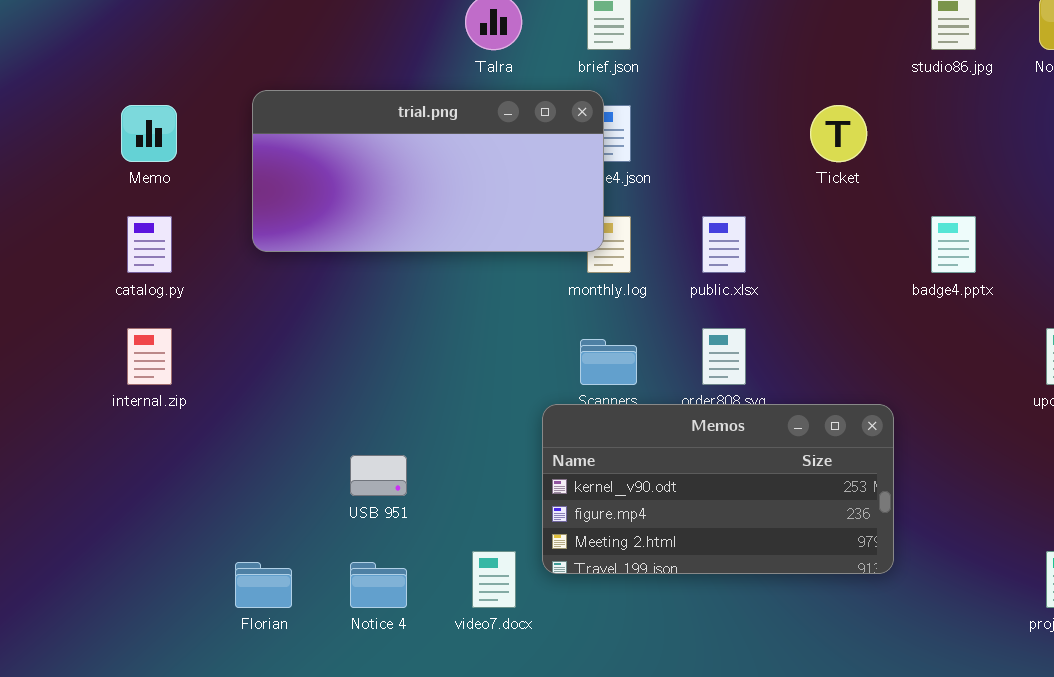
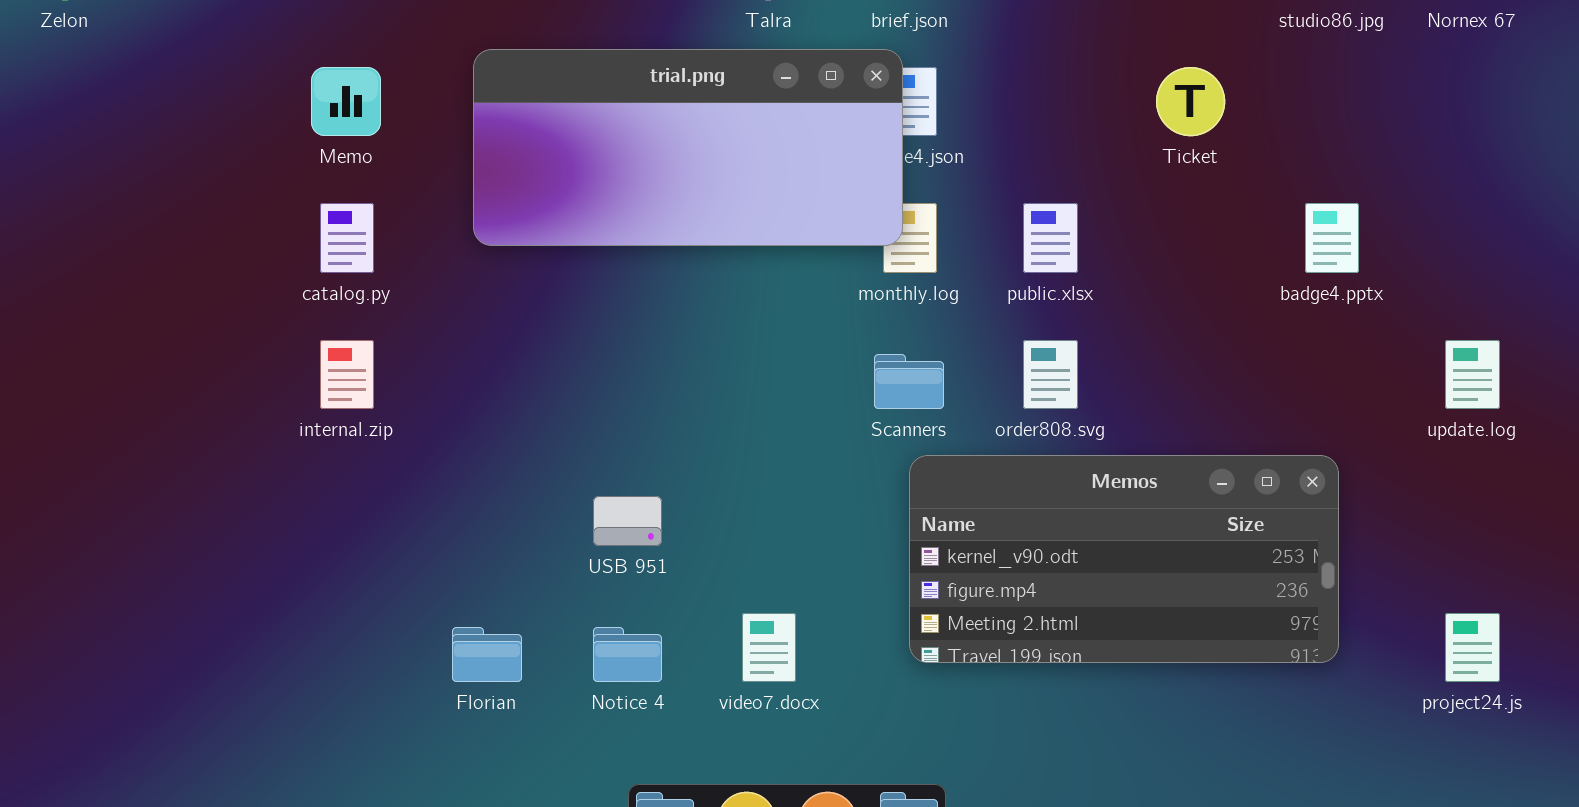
Memos: [542,404,894,574] -> [909,455,1339,663], moved

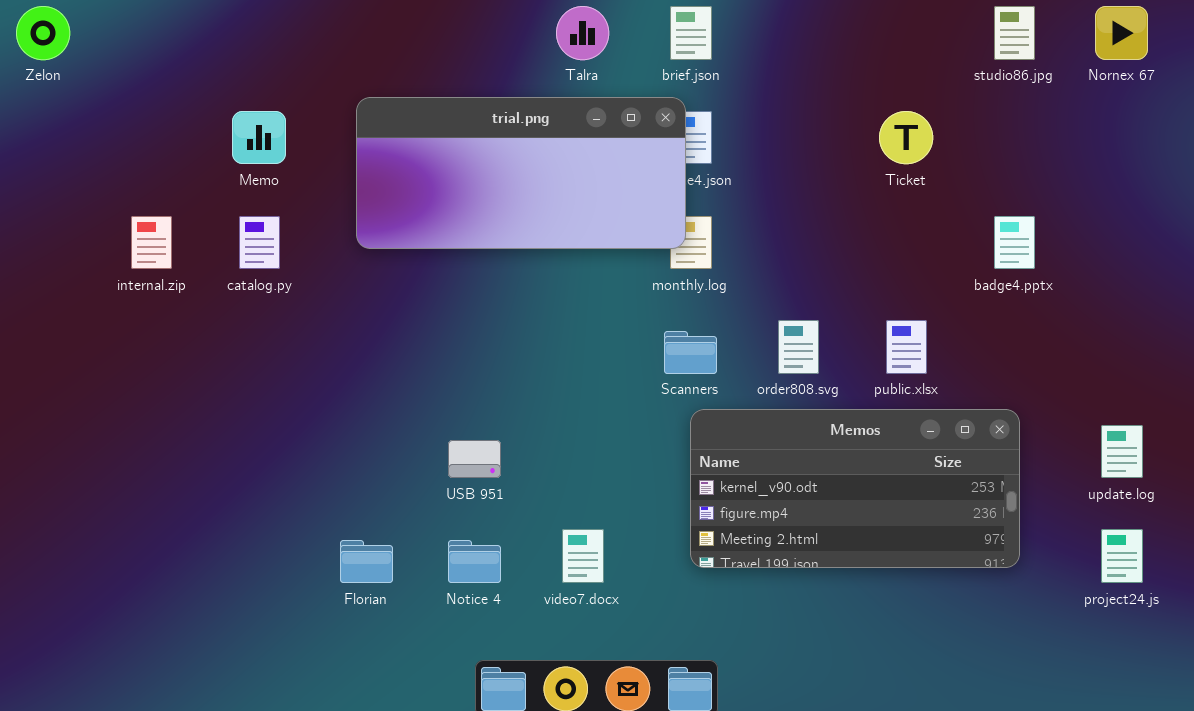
public.xlsx: [1023,203,1078,273] -> [886,320,927,374], moved
internal.zip: [320,340,374,409] -> [131,216,172,269], moved
update.log: [1445,340,1500,409] -> [1101,425,1143,478], moved

